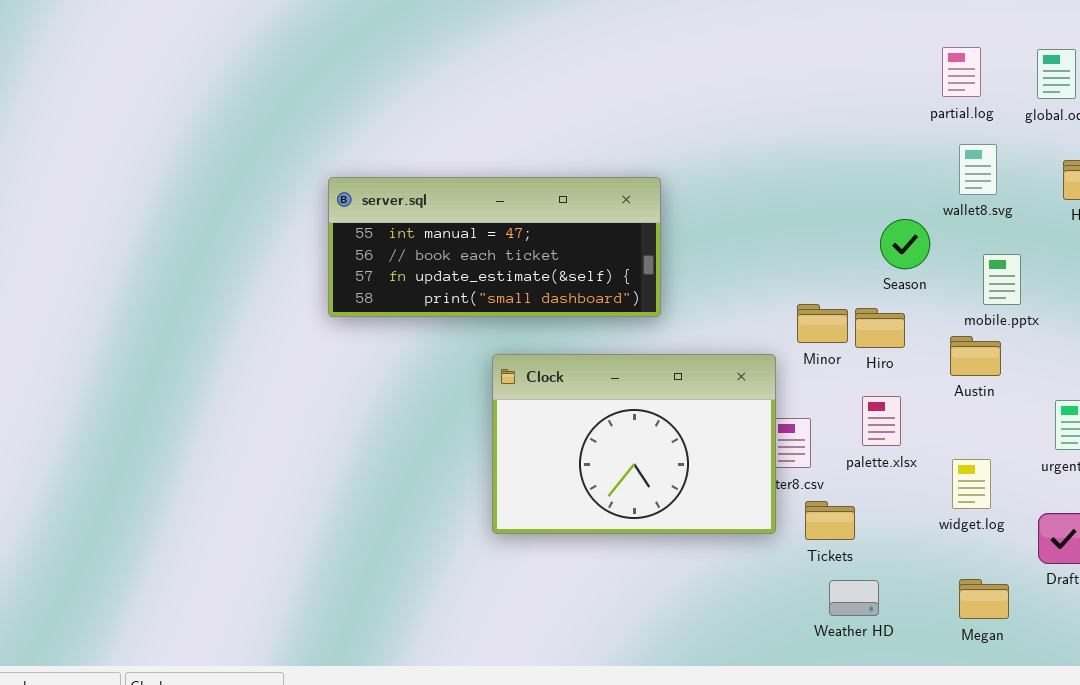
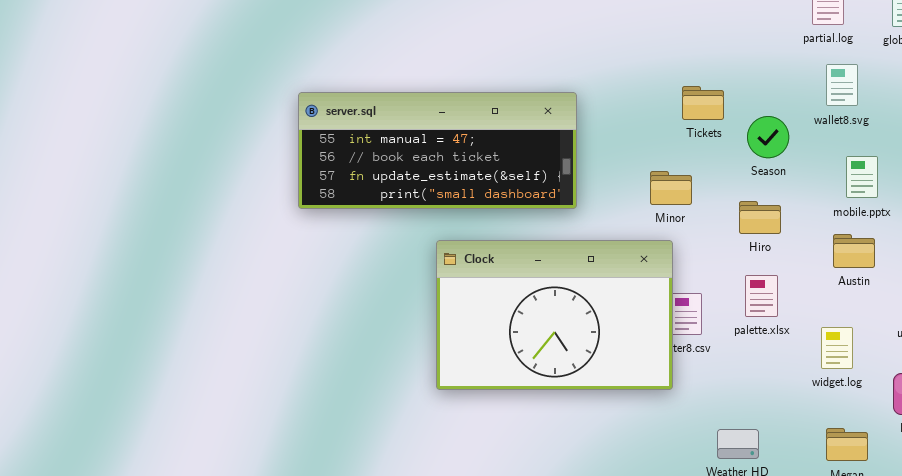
Season: [880,219,930,269] -> [747,116,789,158], moved
Minor: [797,304,848,343] -> [650,171,692,205], moved
Austin: [950,336,1001,376] -> [833,234,875,268], moved
Tickets: [805,501,855,540] -> [682,86,724,120], moved

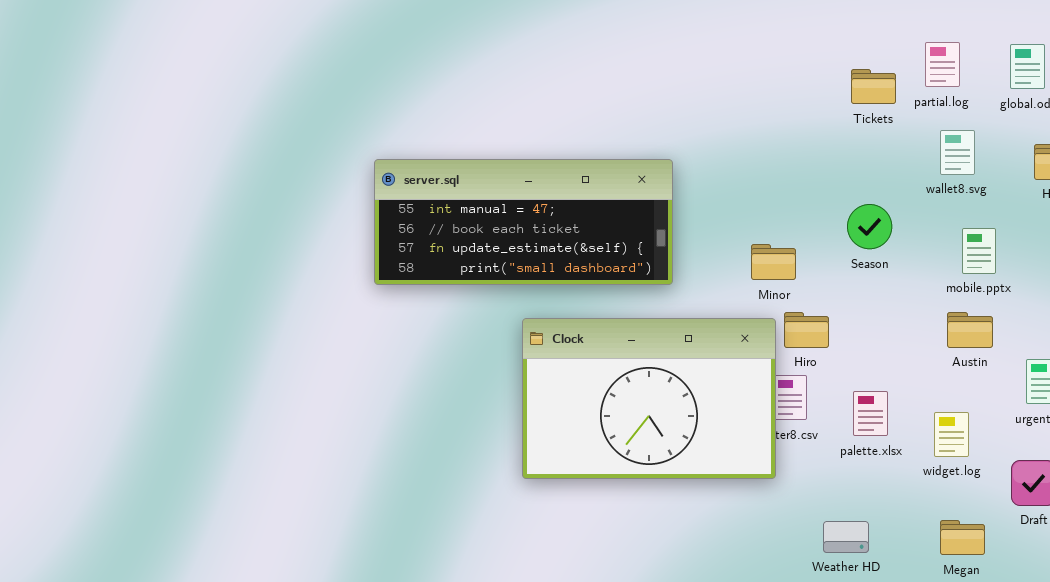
Tickets: [682,86,724,120] -> [851,69,896,104], moved
Season: [747,116,789,158] -> [847,204,892,249], moved
Hiro: [739,201,781,234] -> [784,312,829,348], moved
palette.xlsx: [745,275,778,317] -> [853,391,888,436], moved

